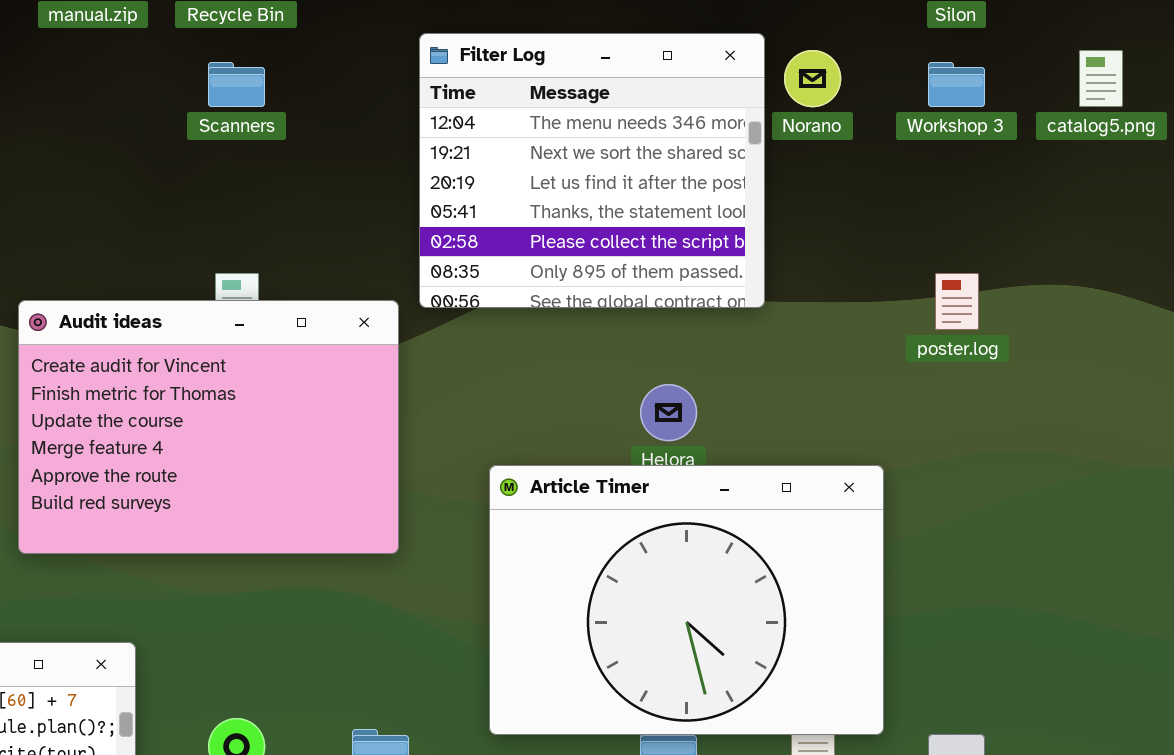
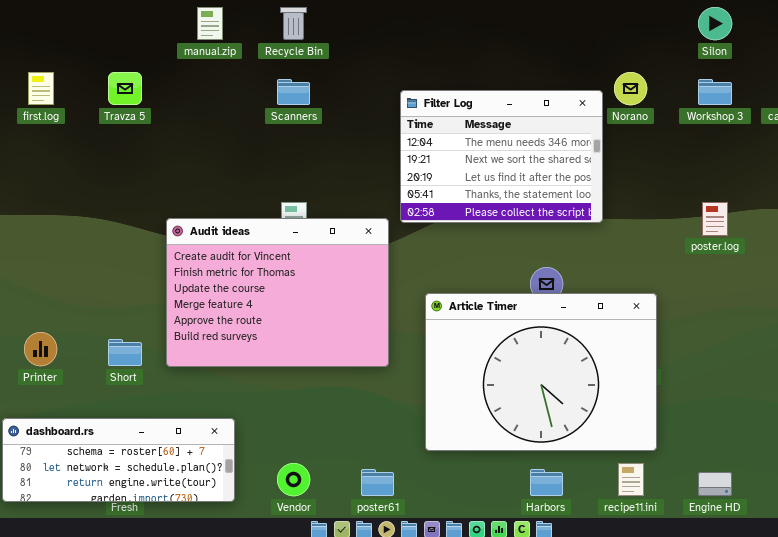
Filter Log: [419,33,765,308] -> [400,90,603,223], resized
Article Timer: [489,465,884,735] -> [425,293,657,451], moved

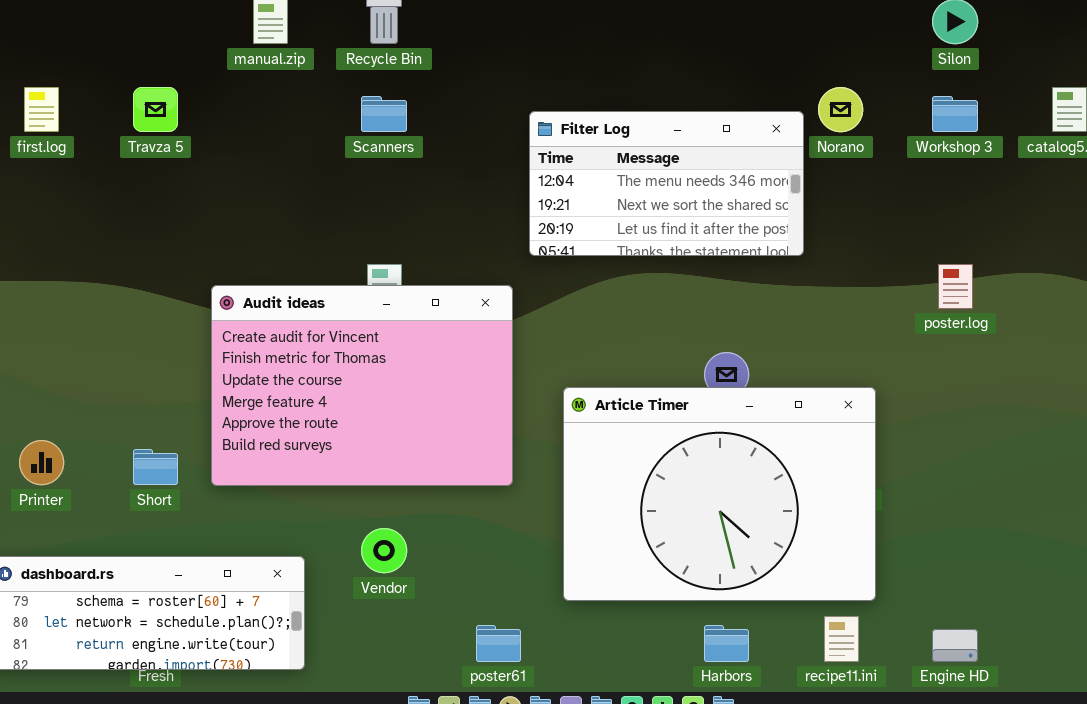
Filter Log: [400,90,603,223] -> [529,111,804,256], resized
Vendor: [277,463,310,496] -> [361,528,407,573], moved

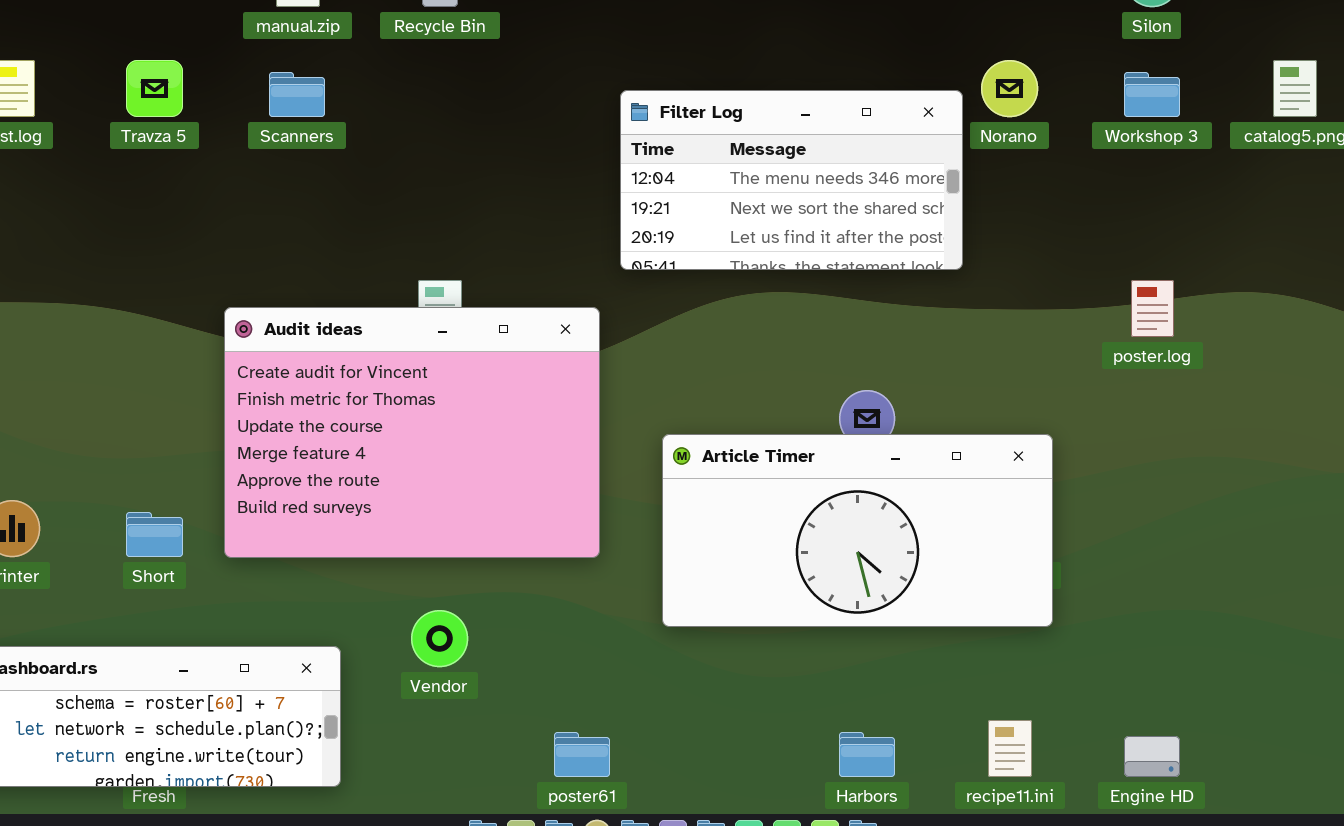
Scanners: [361,96,407,132] -> [269,72,325,117], moved
Article Timer: [563,387,876,601] -> [662,434,1053,627], resized

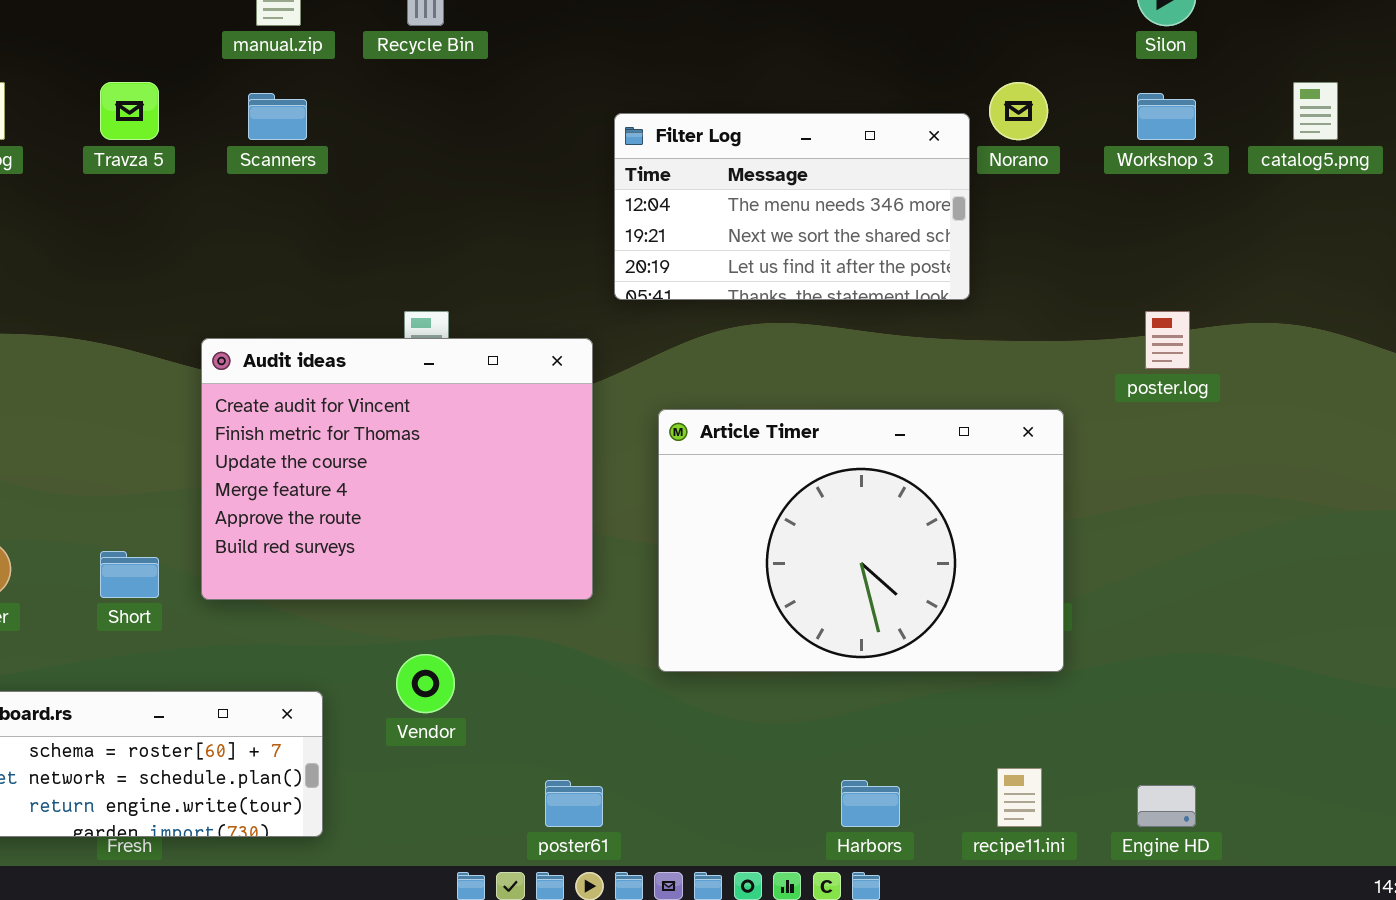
Article Timer: [662,434,1053,627] -> [658,409,1064,672], resized

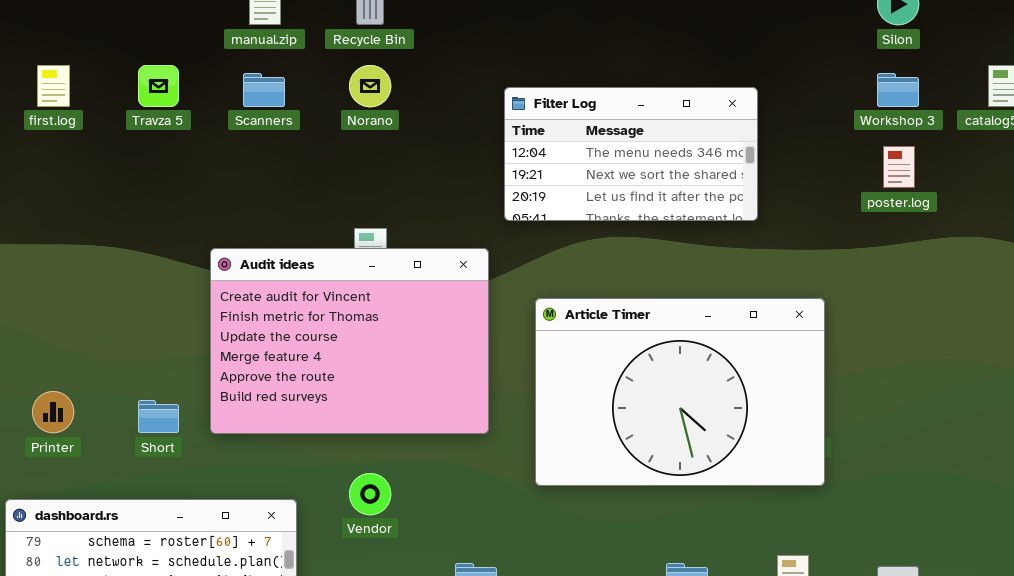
Norano: [989,82,1048,140] -> [349,65,391,107], moved
poster.log: [1145,311,1190,369] -> [883,146,915,188], moved

